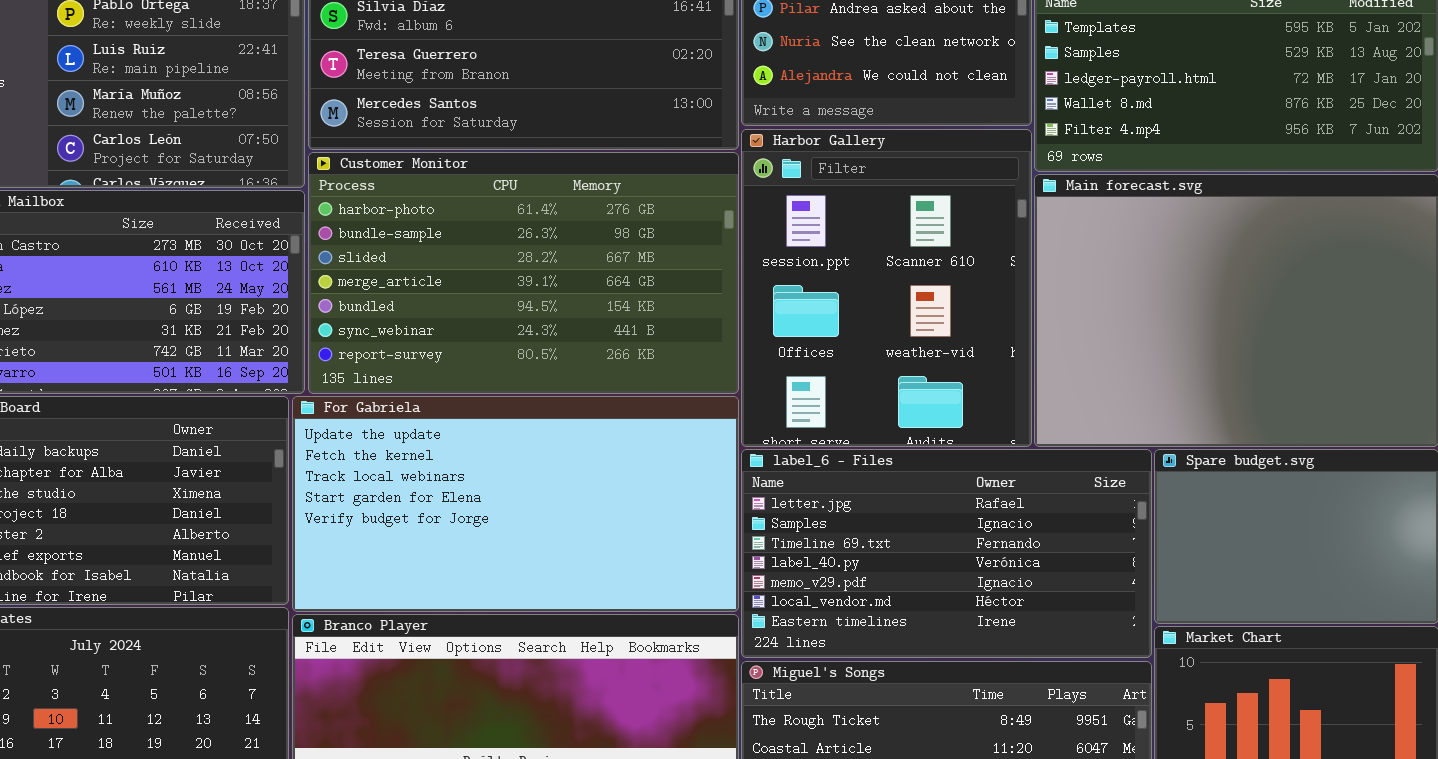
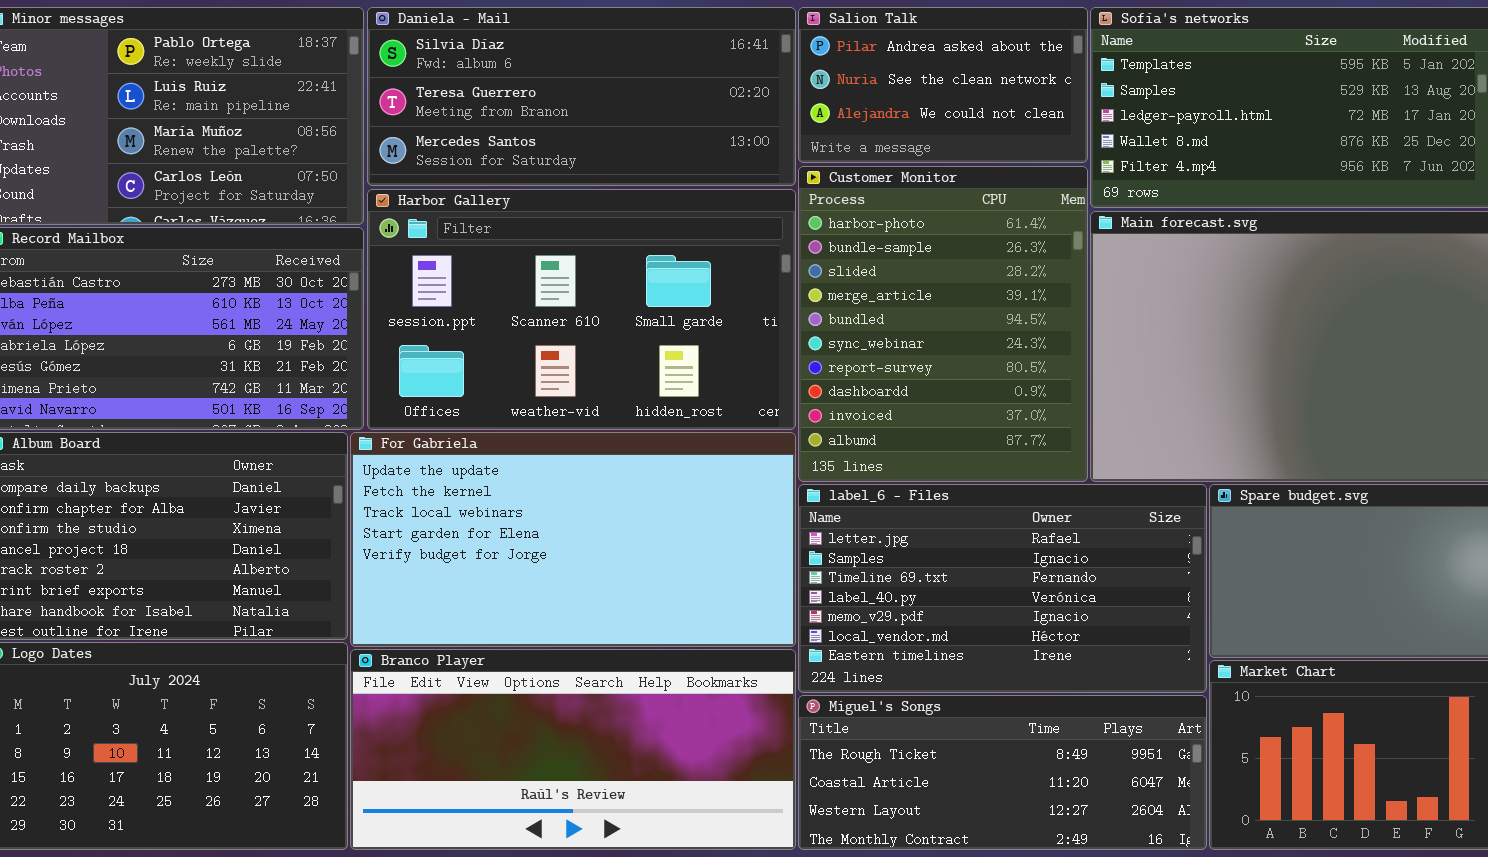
Harbor Gallery: [741,129,1032,447] -> [367,189,796,430], moved, resized
Customer Monitor: [308,152,739,394] -> [798,166,1088,482], moved, resized

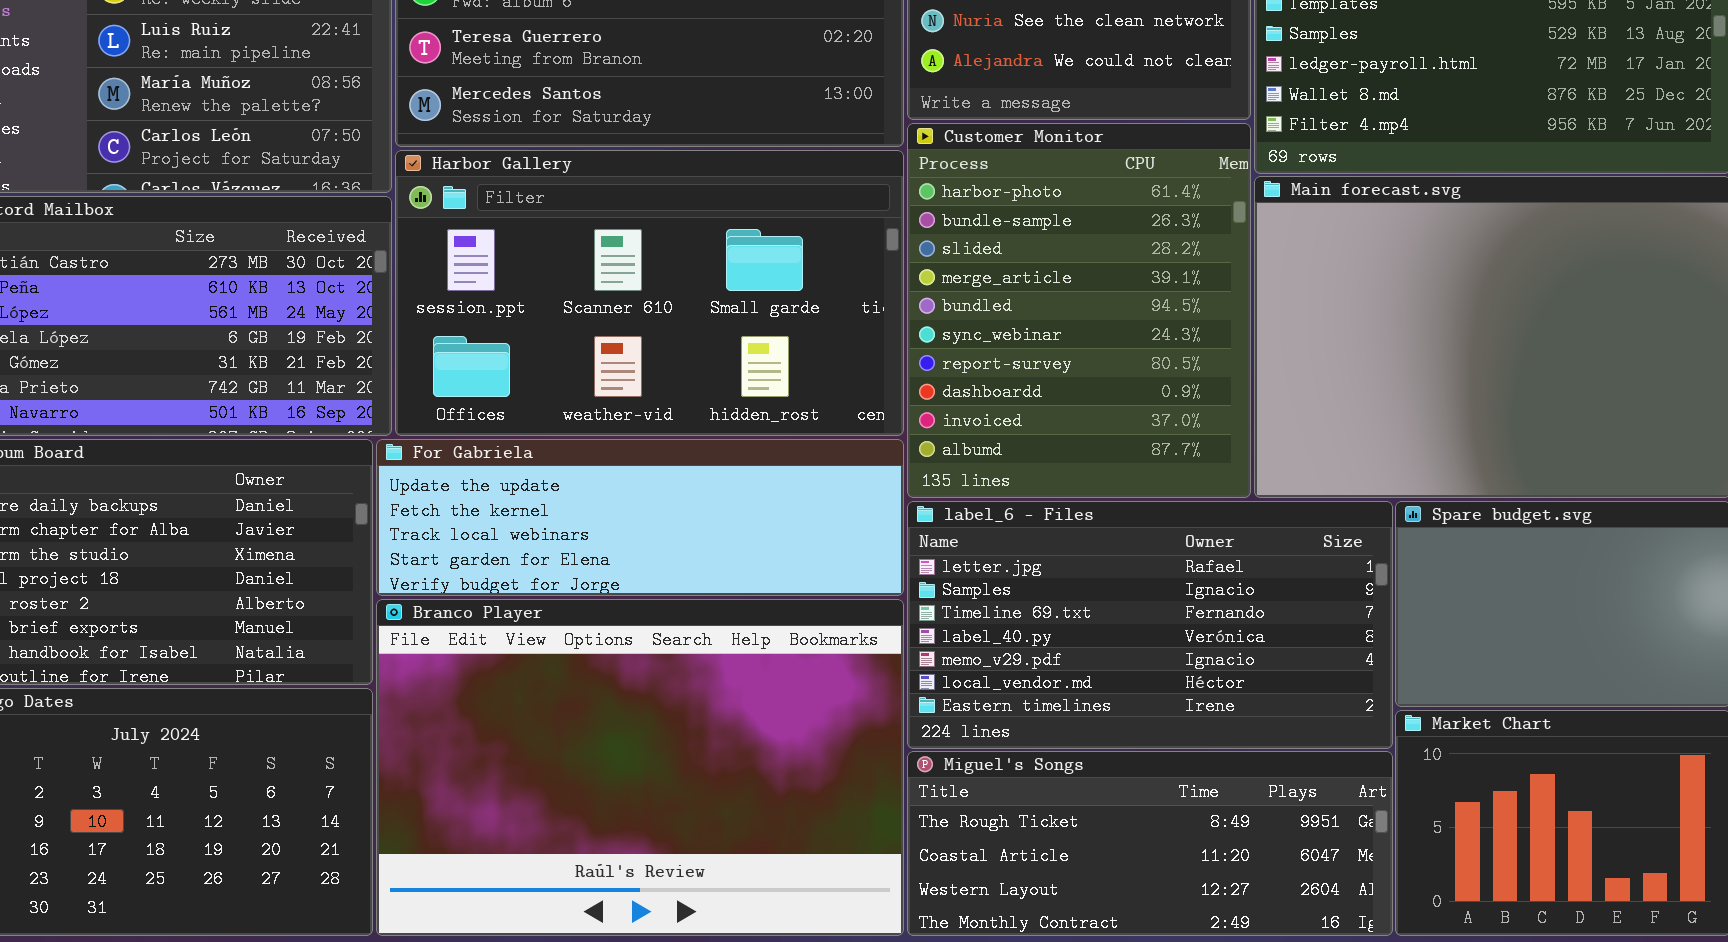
For Gabriela: [350,432,796,647] -> [376,439,904,596], resized
Branco Player: [350,649,796,850] -> [376,599,904,936], resized

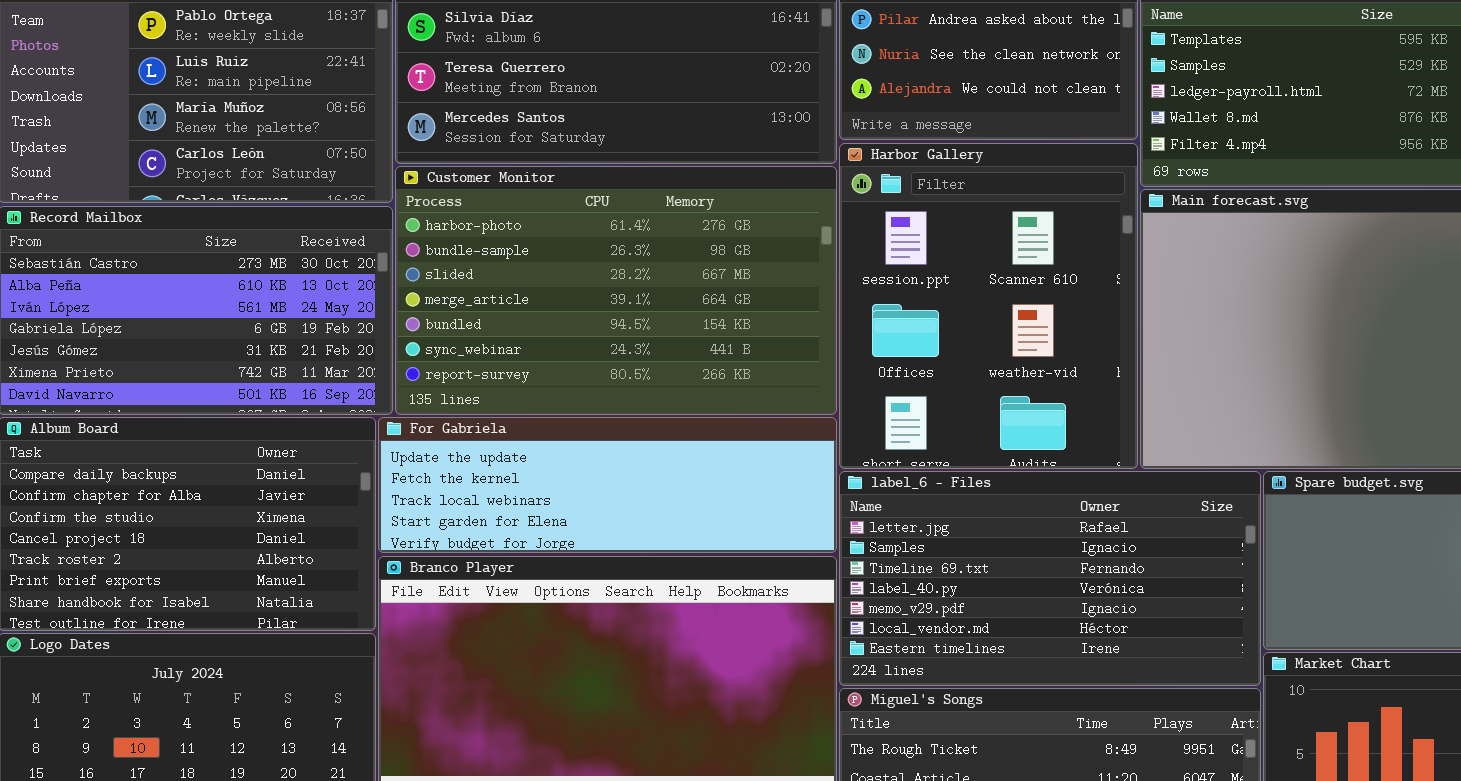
Customer Monitor: [907,123,1251,498] -> [395,166,837,415], moved, resized
Harbor Gallery: [395,150,904,436] -> [839,143,1138,469], moved, resized

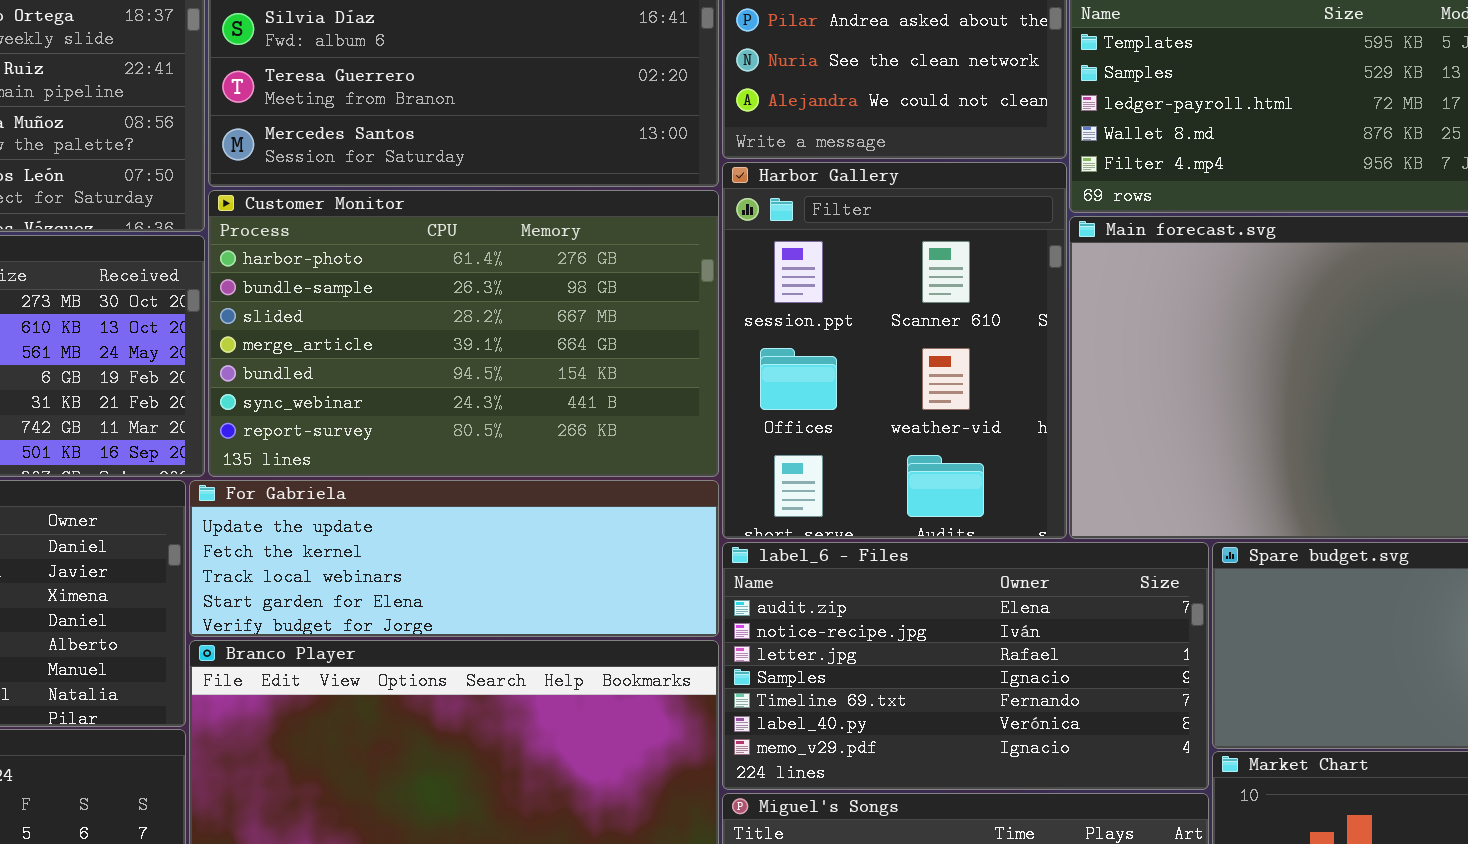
label_6 - Files: [839,471,1261,686] -> [722,542,1209,790], scrolled up 2 rows

